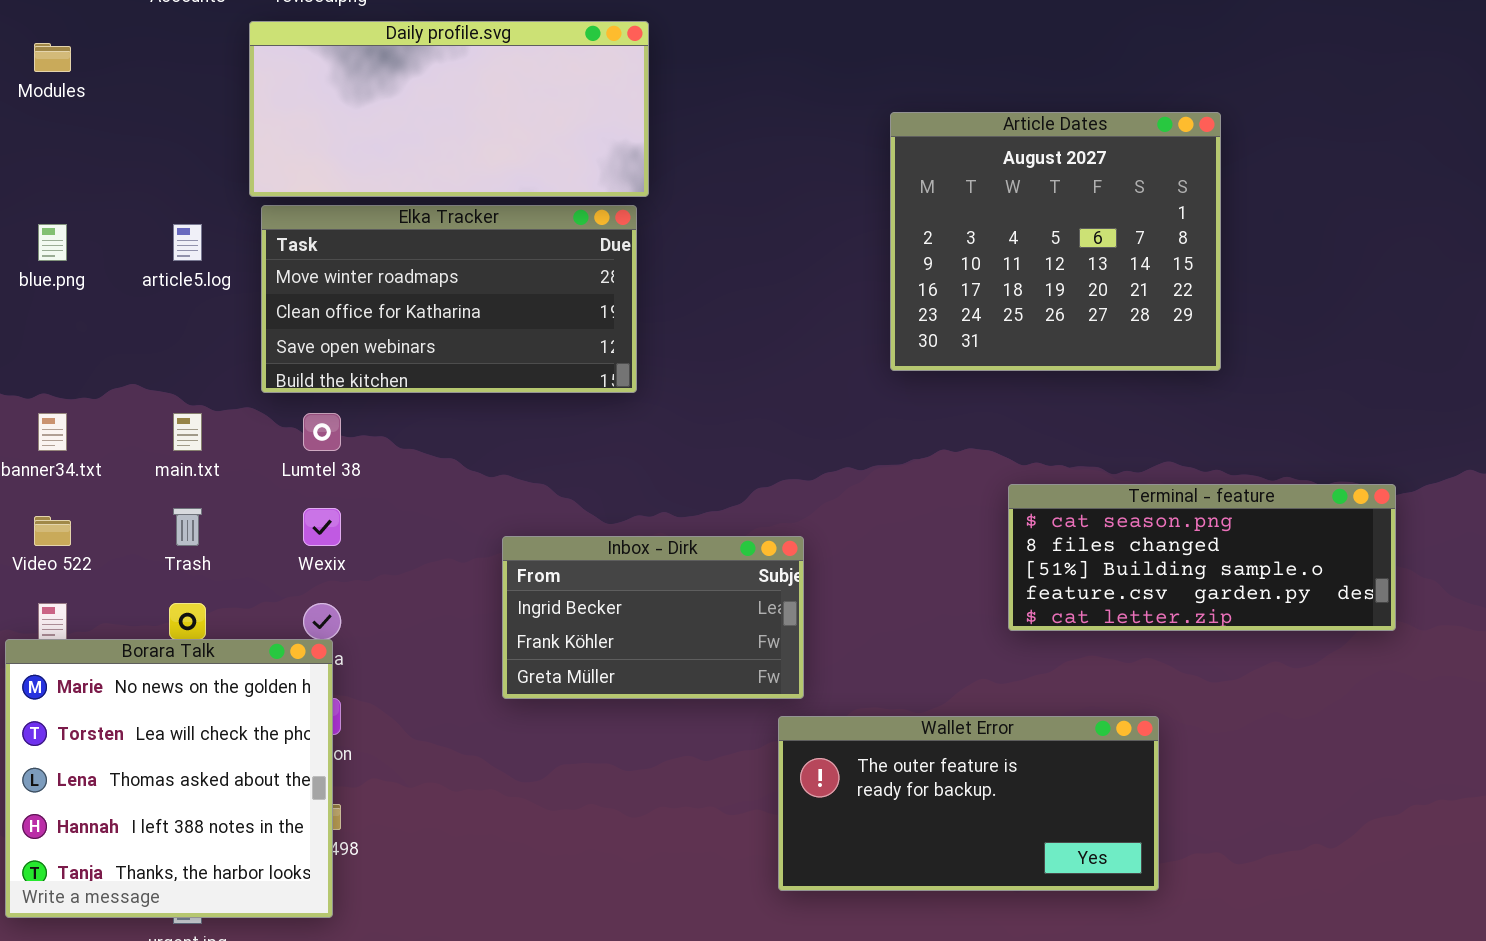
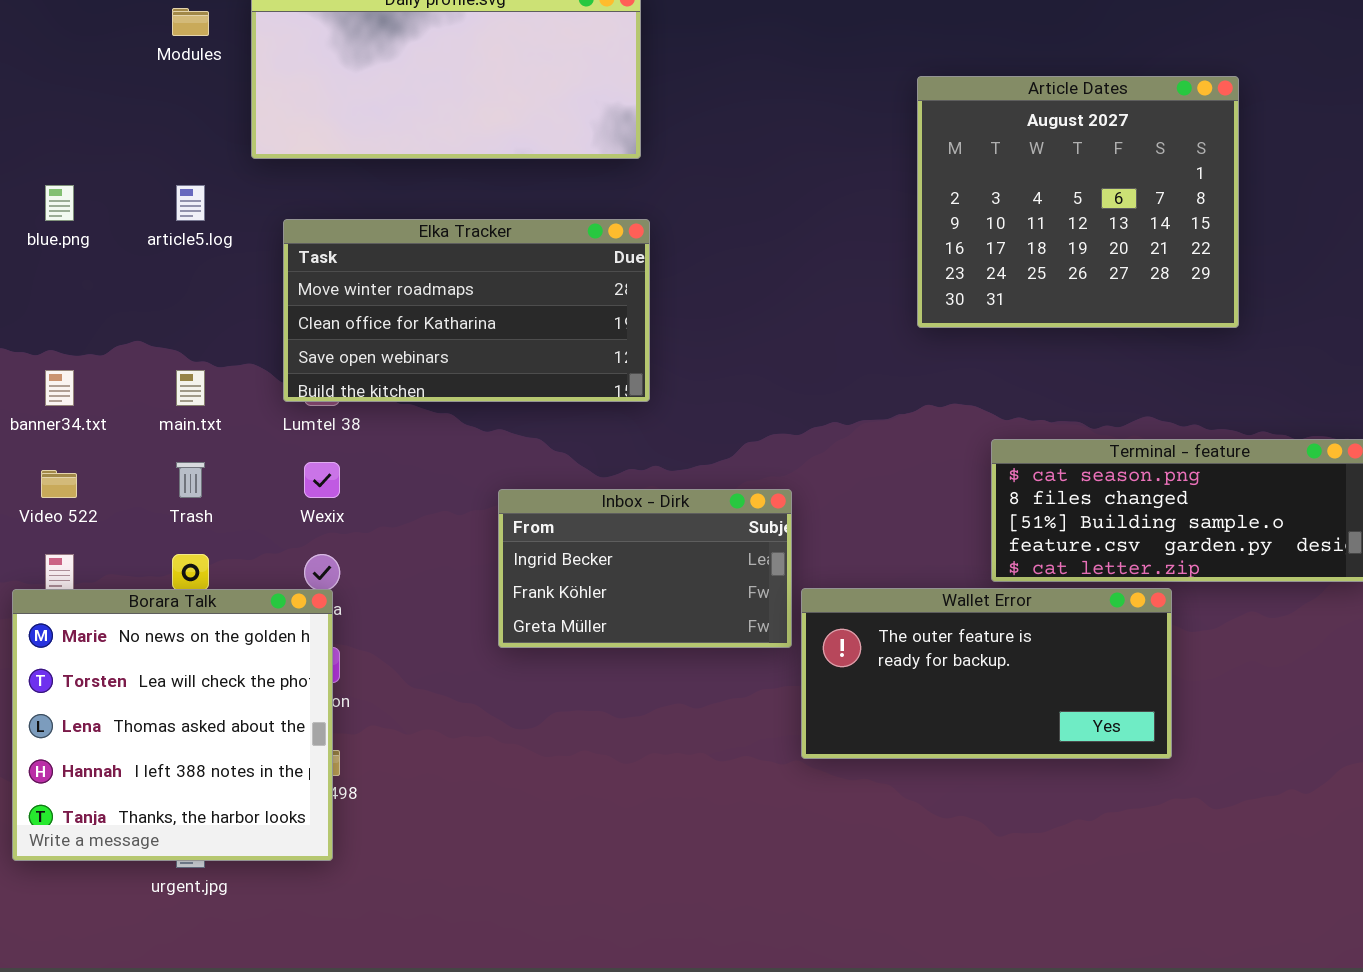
Modules: [34,43,71,72] -> [172,8,209,36], moved
Article Dates: [890,112,1221,371] -> [917,76,1239,328], moved
Elka Tracker: [261,205,637,393] -> [283,219,650,402], moved
Wallet Error: [778,716,1159,891] -> [801,588,1172,759], moved

